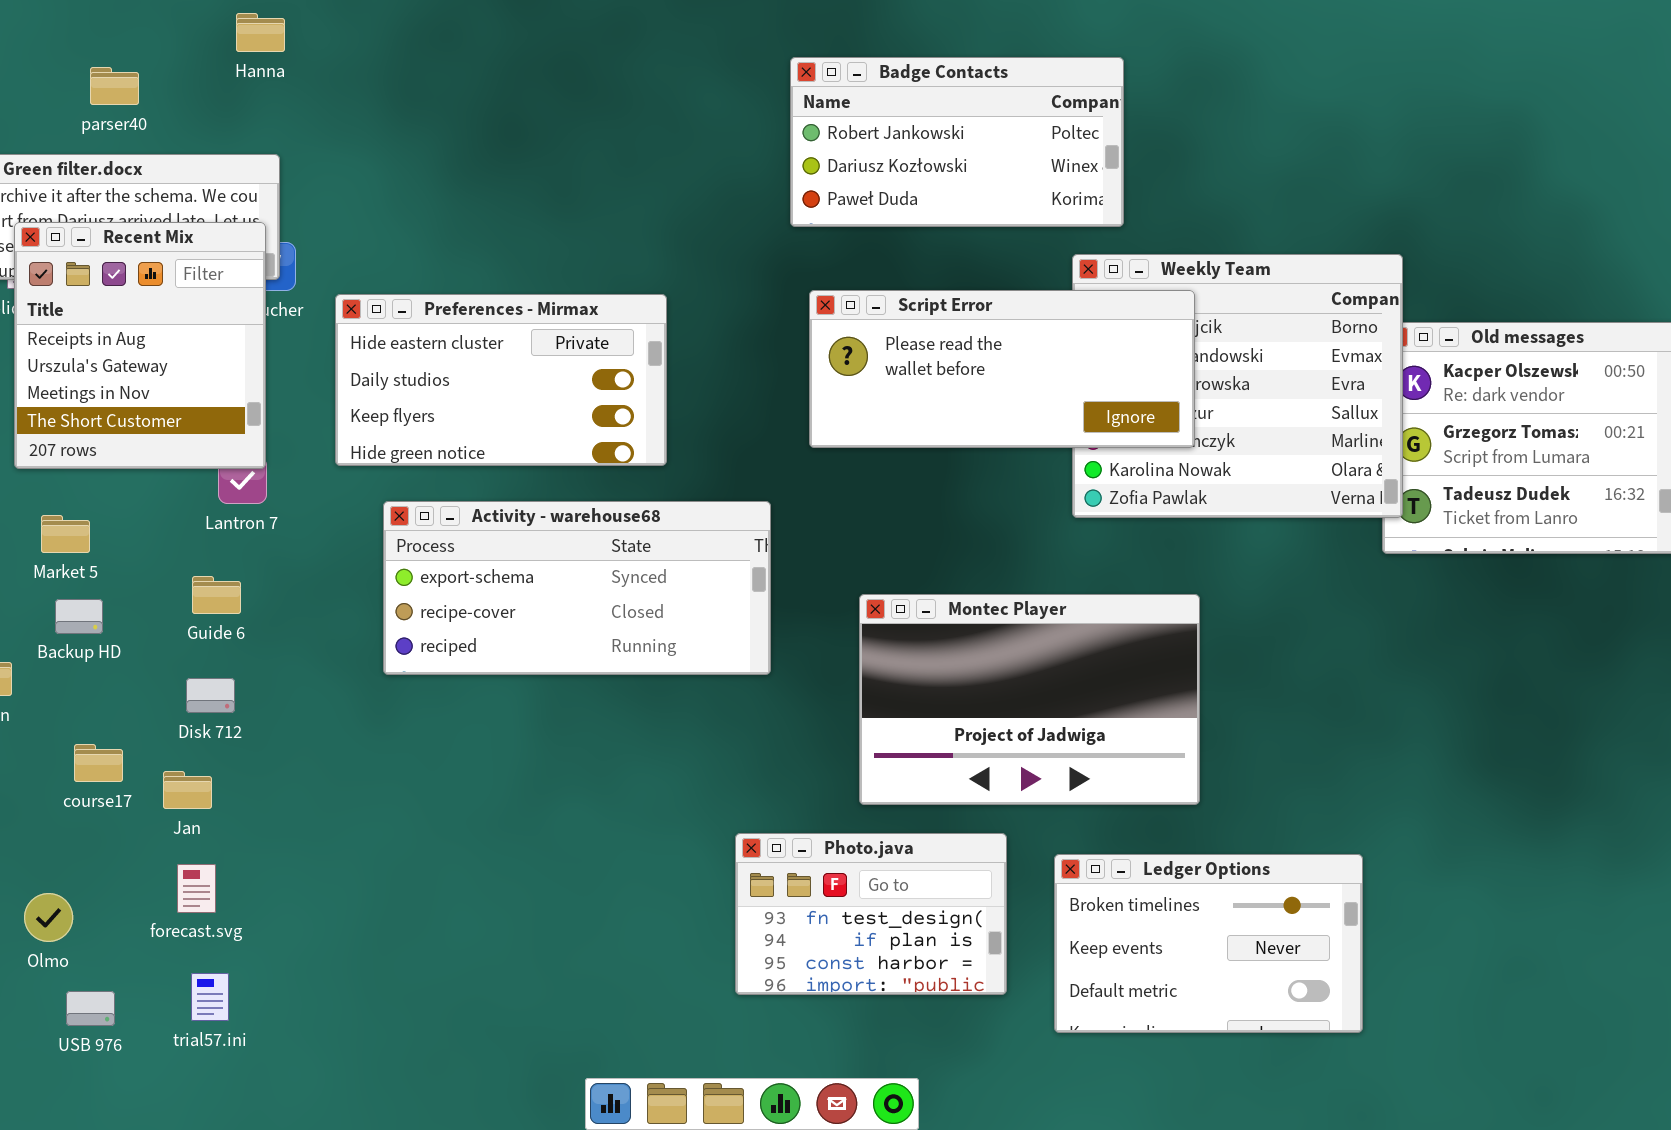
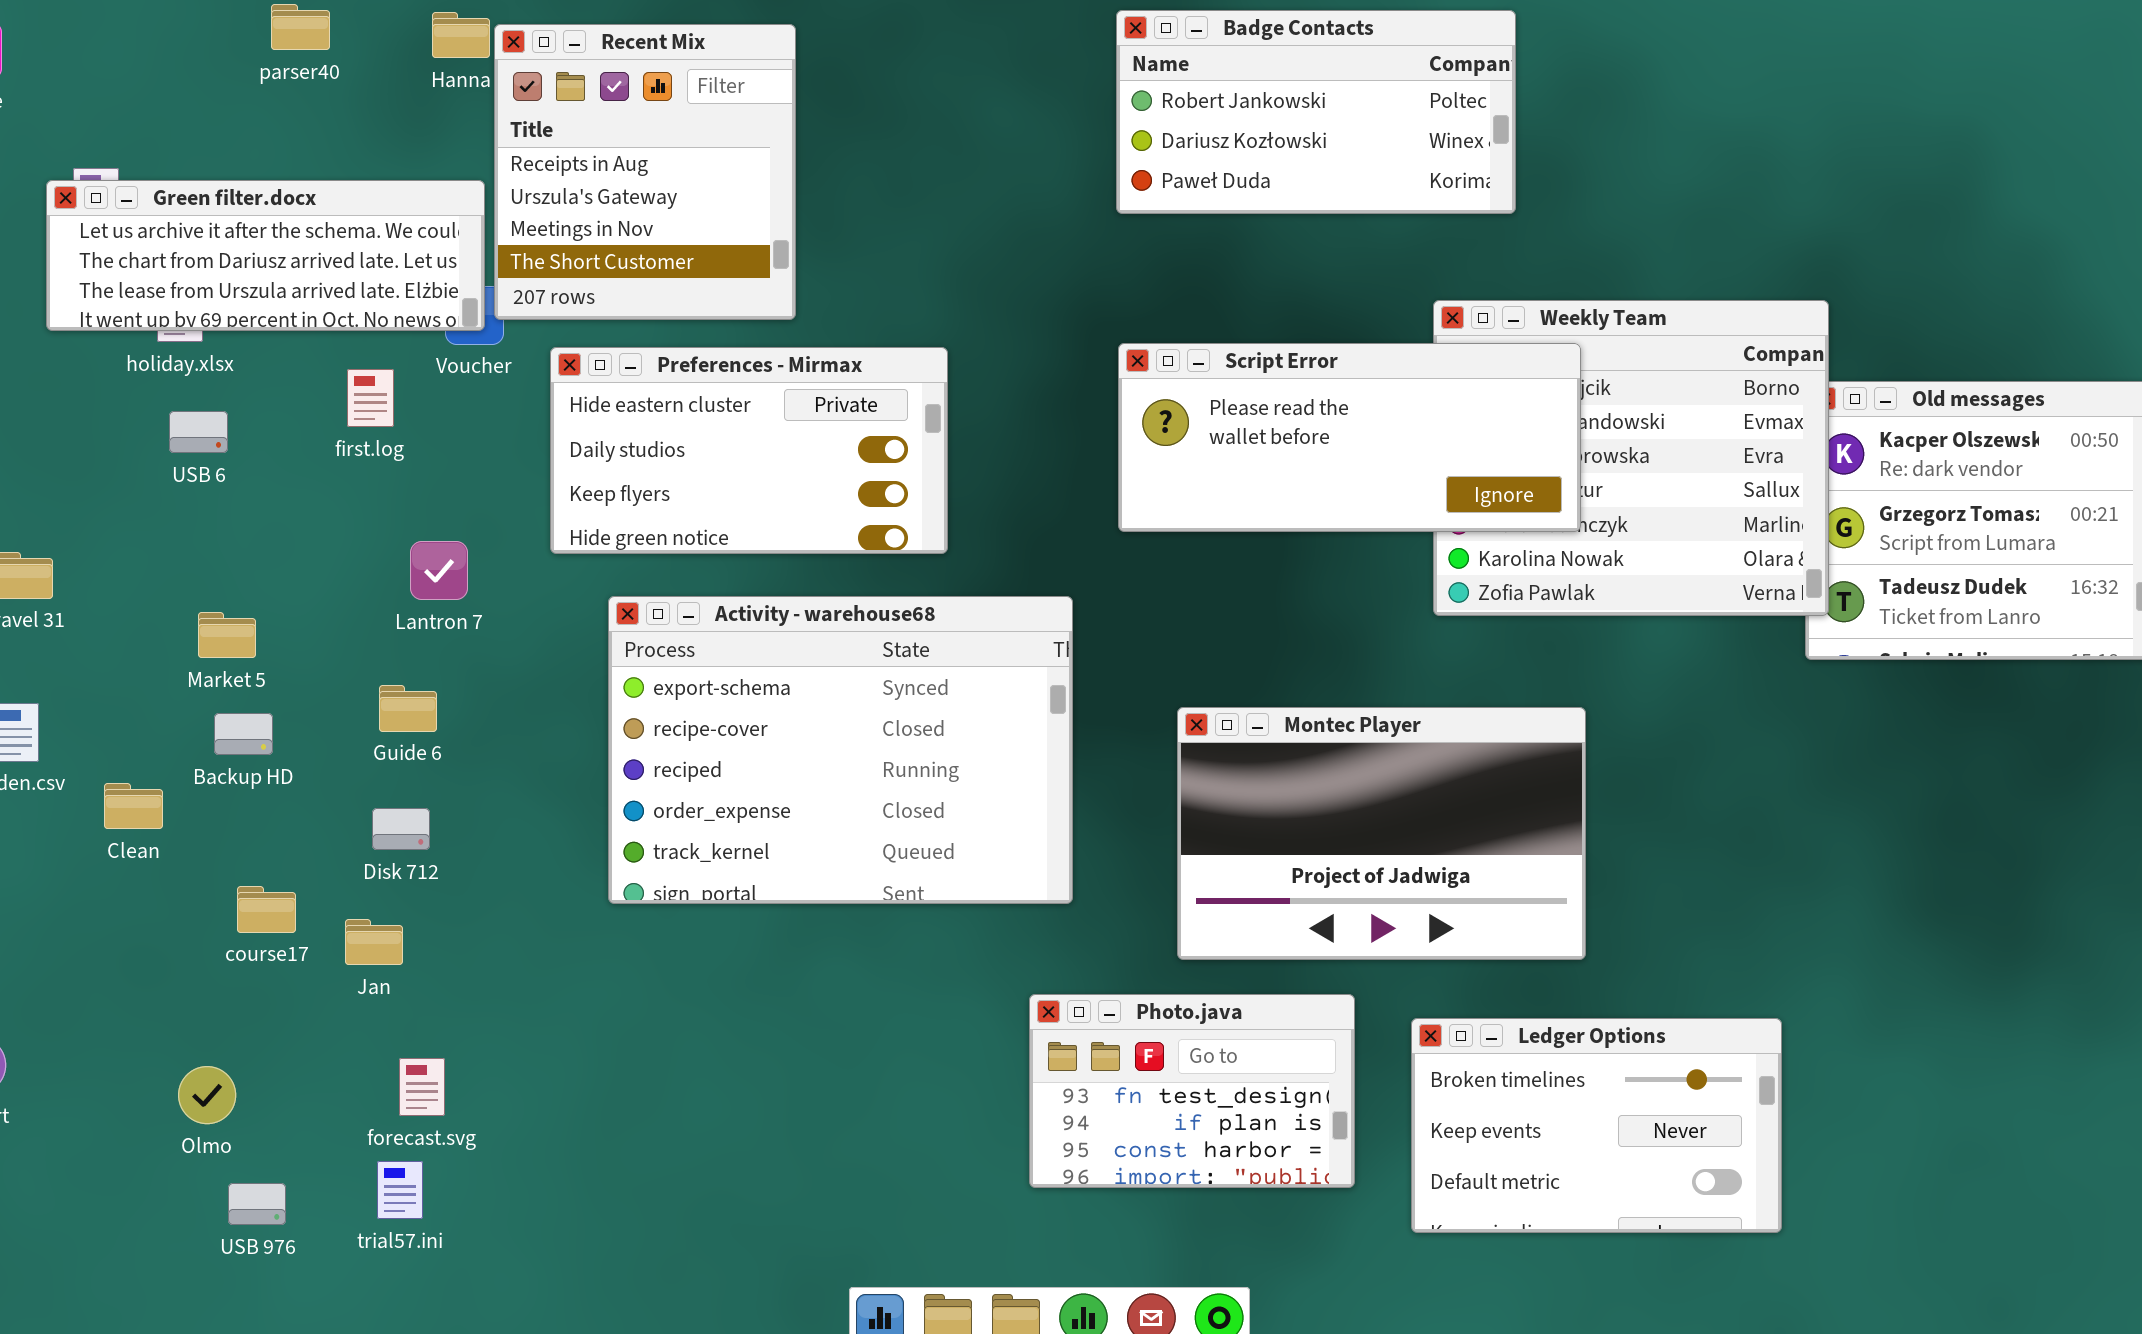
Badge Contacts: [790,57,1124,227] -> [1116,10,1516,214], moved
parser40: [90,67,139,105] -> [271,4,330,50], moved
Recent Mix: [14,222,266,469] -> [494,24,796,320], moved
Activity - warehouse68: [383,501,771,675] -> [608,596,1073,904], resized
forecast.svg: [177,864,216,913] -> [399,1058,445,1116], moved

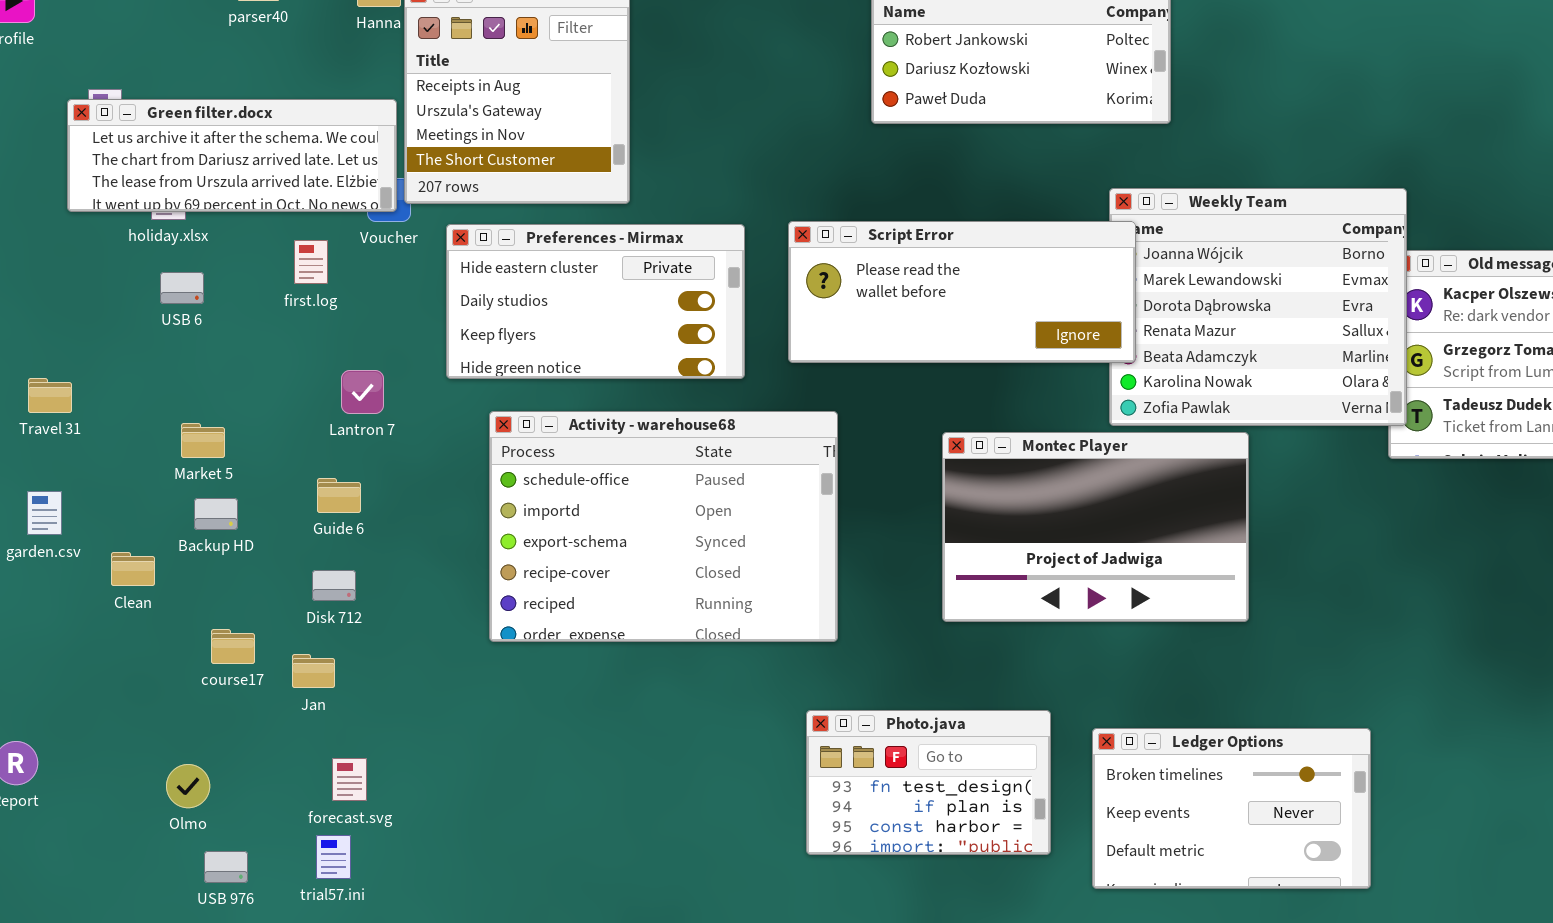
Script Error: [1118,343,1581,532] -> [788,221,1136,363], moved
Activity - warehouse68: [608,596,1073,904] -> [489,411,838,642], scrolled up 2 rows
Montec Player: [1177,707,1586,960] -> [942,432,1249,622], moved

